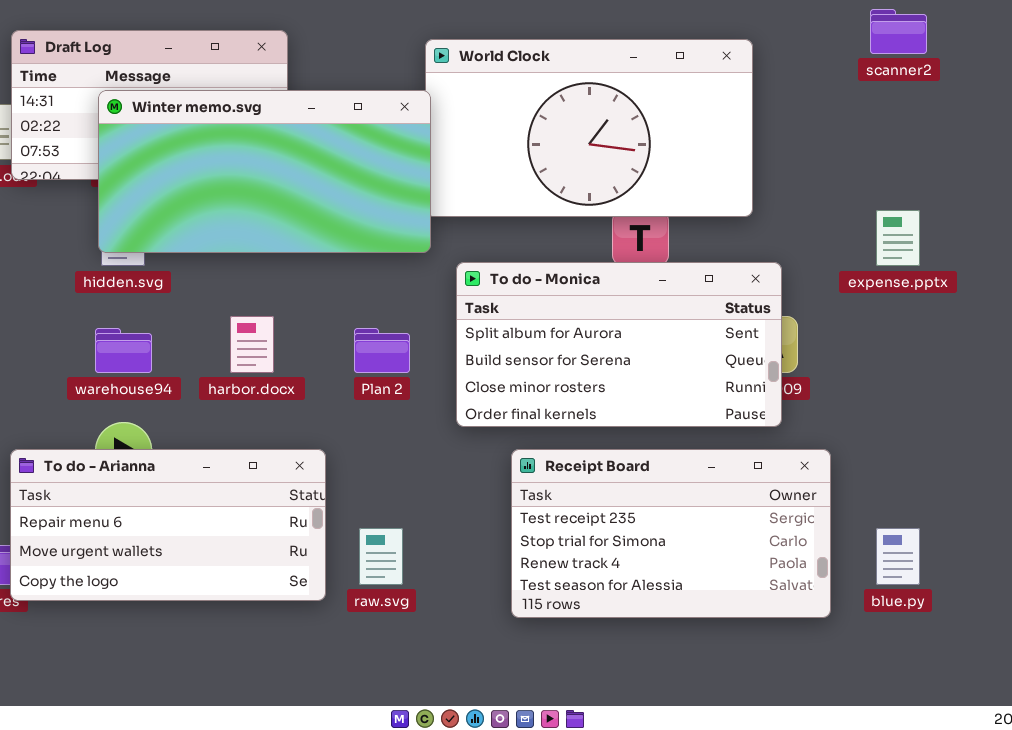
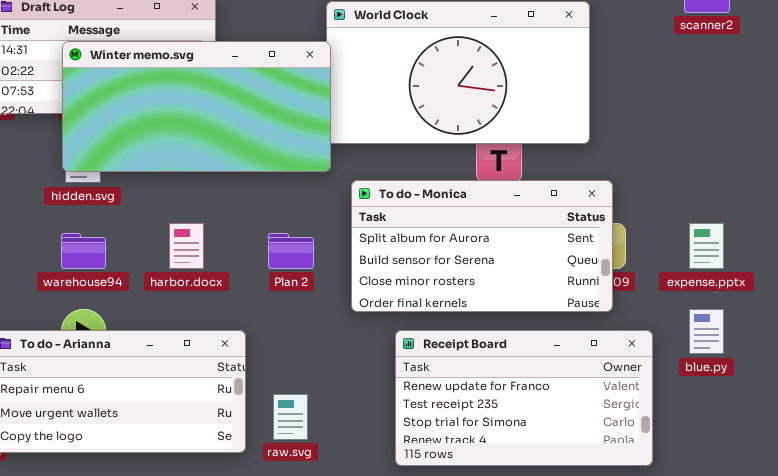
expense.pptx: [876,210,920,266] -> [689,223,724,269], moved
Receipt Board: [511,449,831,618] -> [395,330,653,466], scrolled up 1 row
blue.py: [876,528,920,585] -> [689,309,724,354], moved

